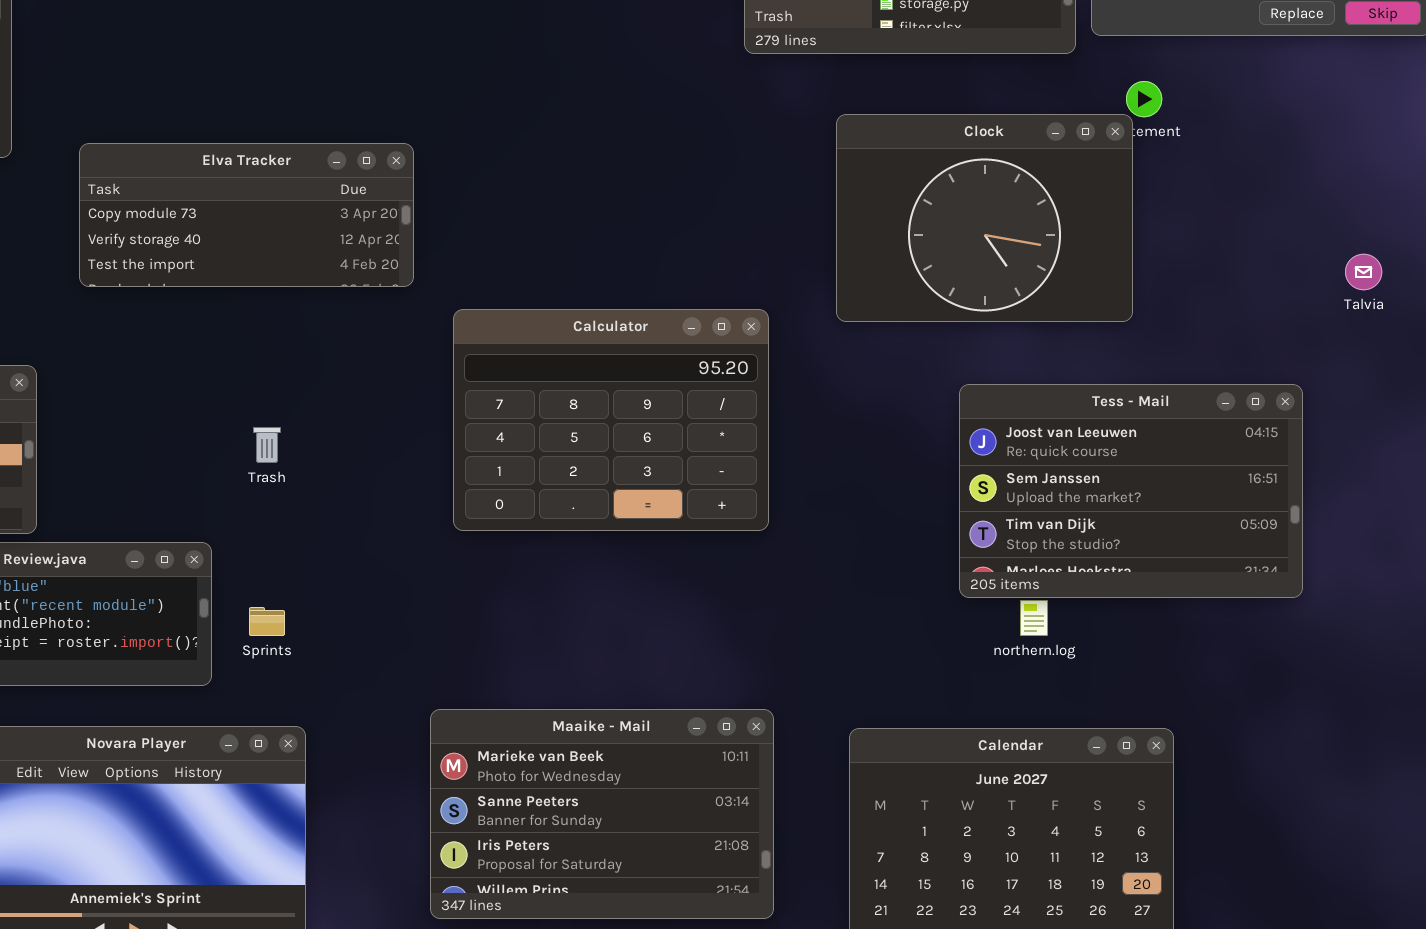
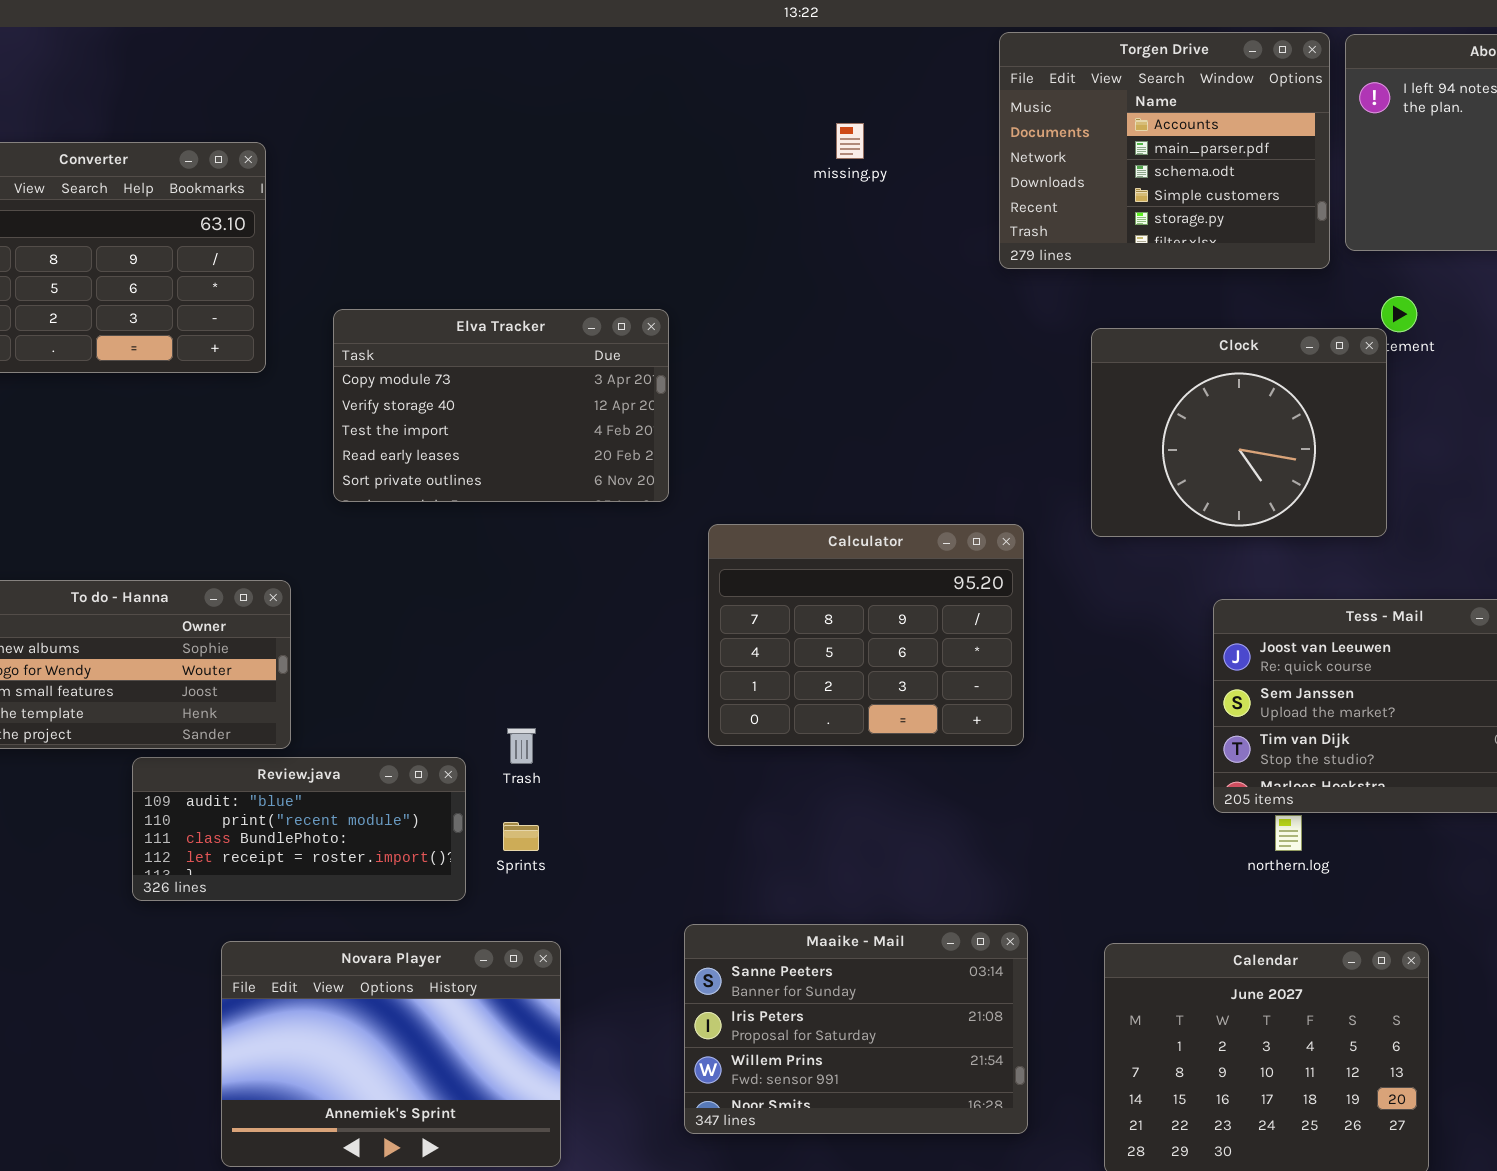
Elva Tracker: [79,143,414,287] -> [333,309,669,502], resized
Trash: [253,427,281,463] -> [507,728,536,764], moved
Maaike - Mail: [430,709,774,919] -> [684,924,1028,1134], scrolled down 1 row

